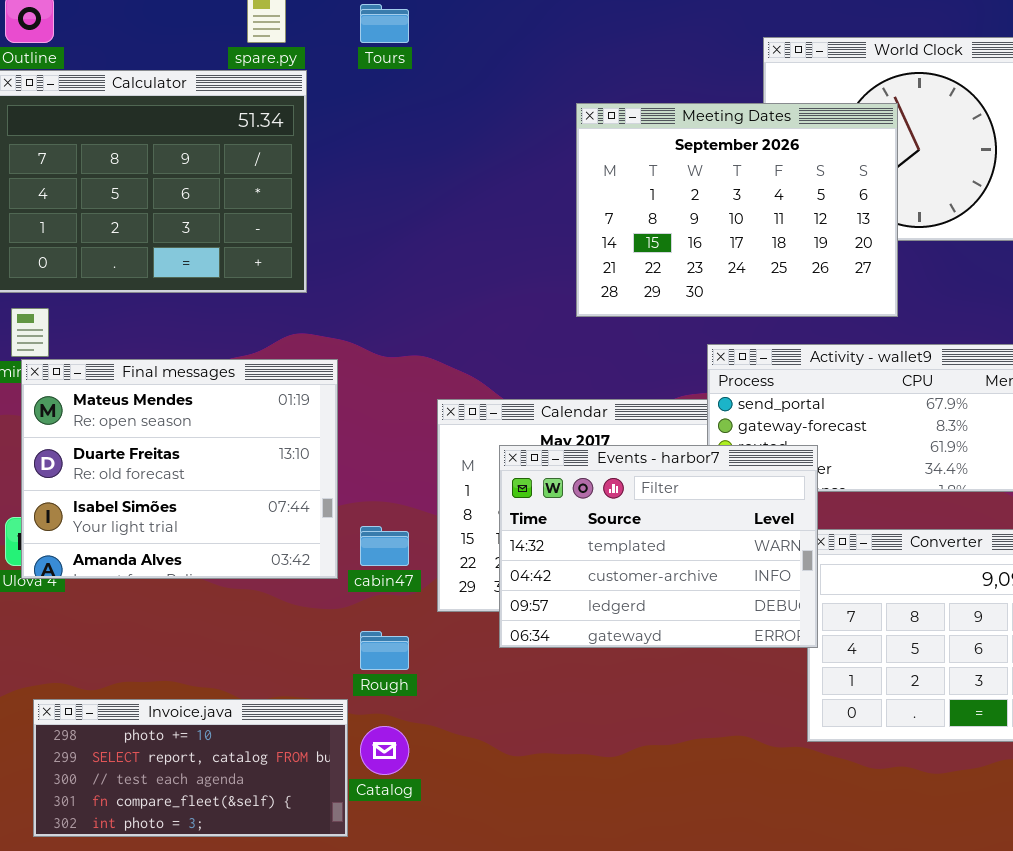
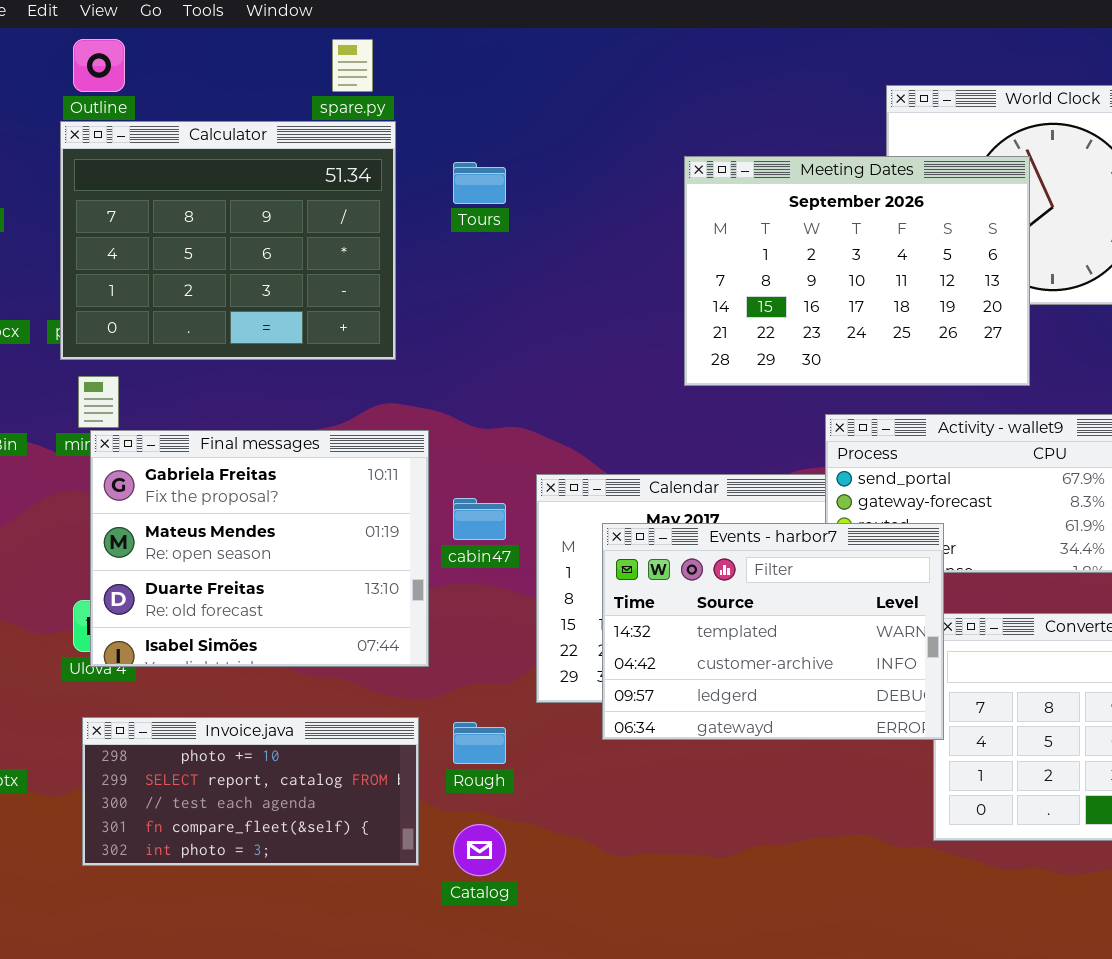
Tours: [360,4,409,43] -> [453,162,506,204], moved
Final messages: [21,359,338,579] -> [90,430,429,667], scrolled up 1 row
cabin47: [360,526,409,566] -> [453,498,506,540], moved
Invoice.java: [33,699,348,837] -> [82,717,419,866], moved

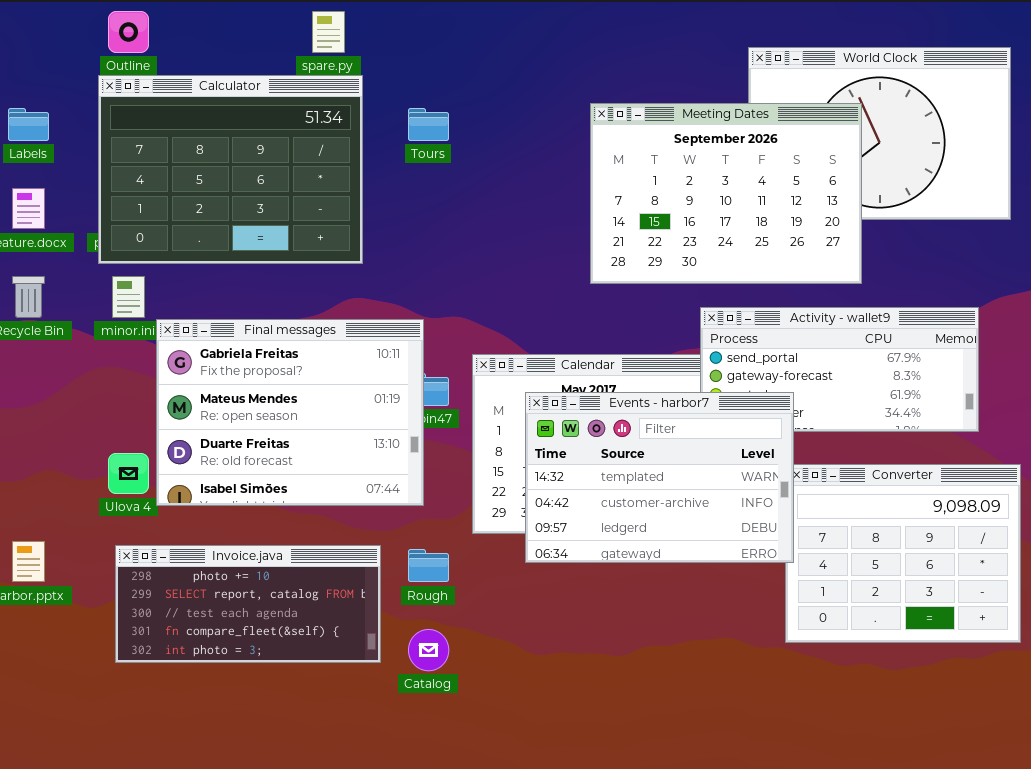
Final messages: [90,430,429,667] -> [156,319,424,506], moved

